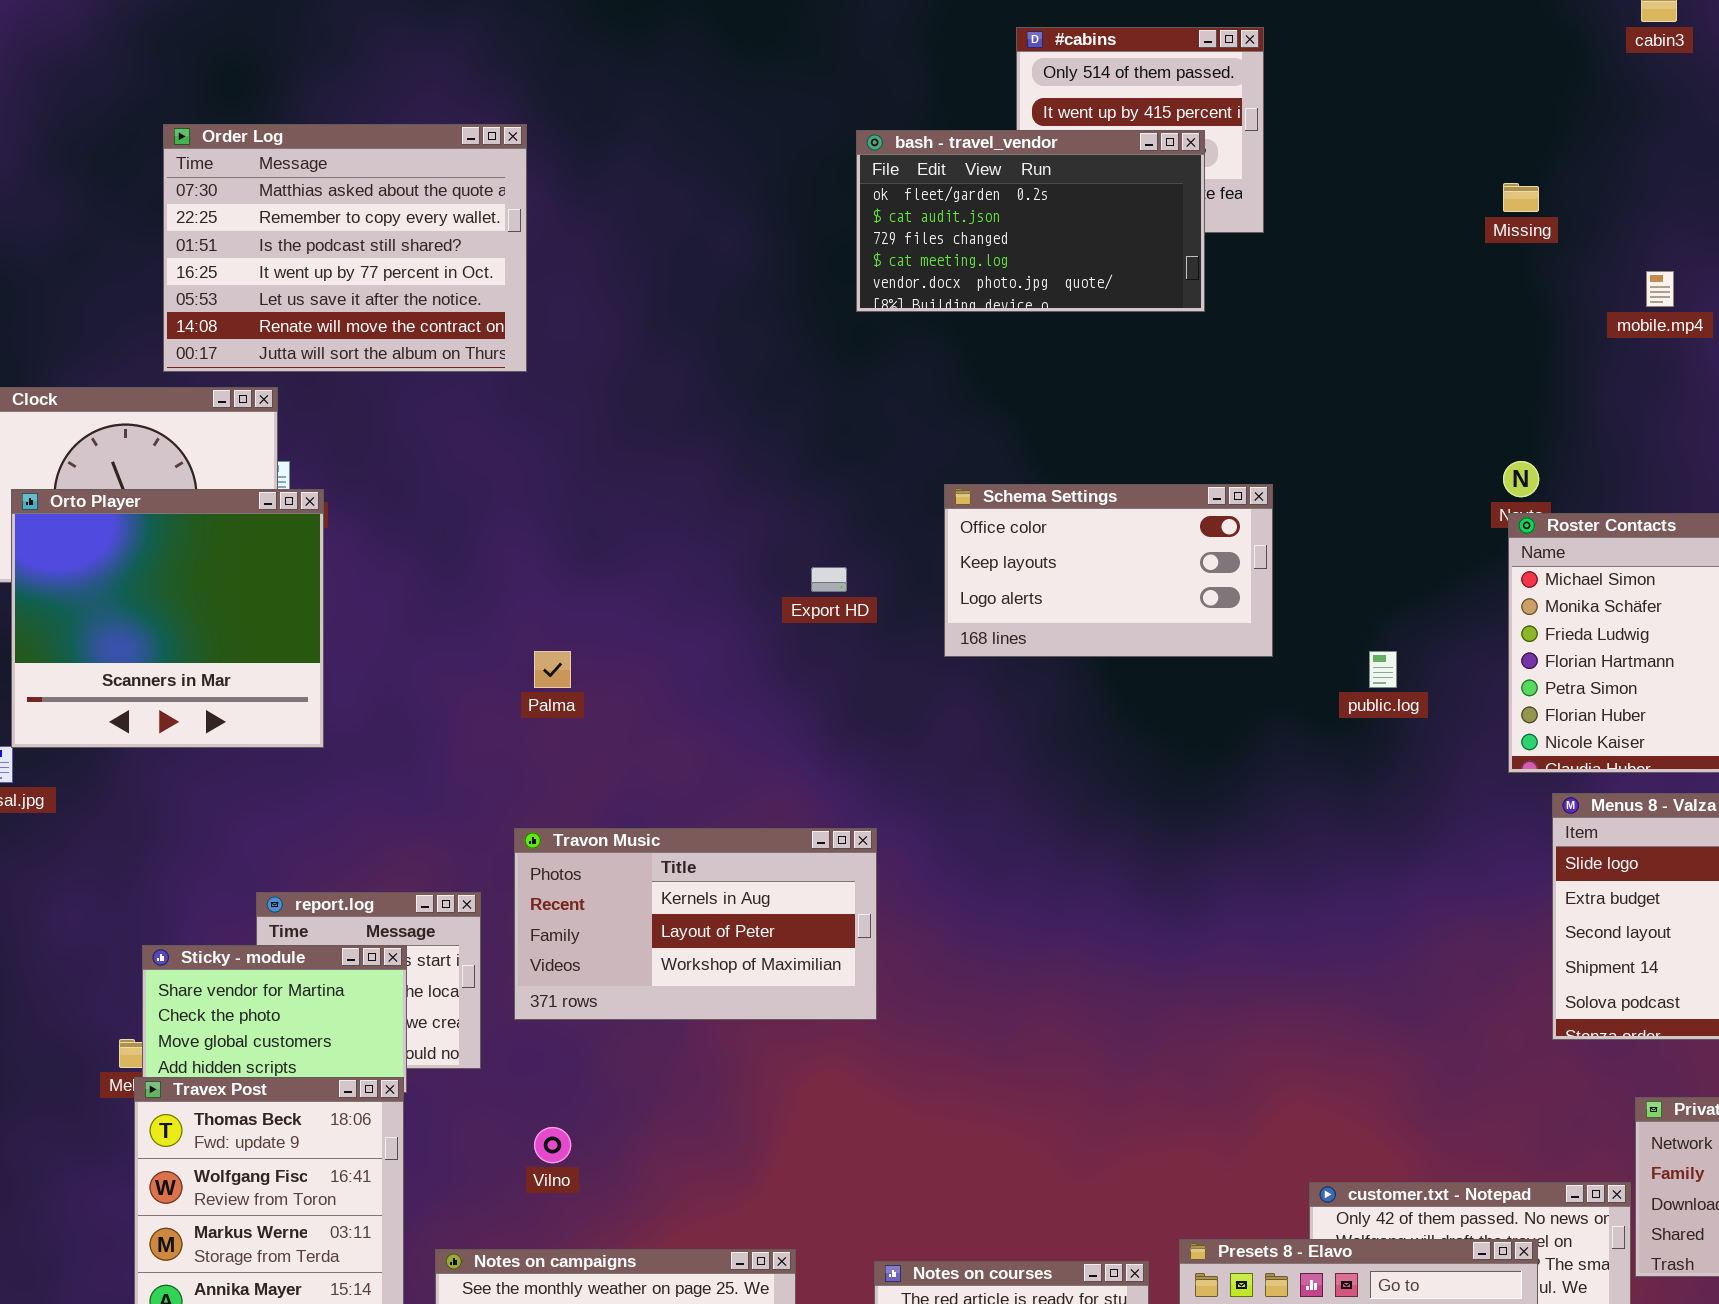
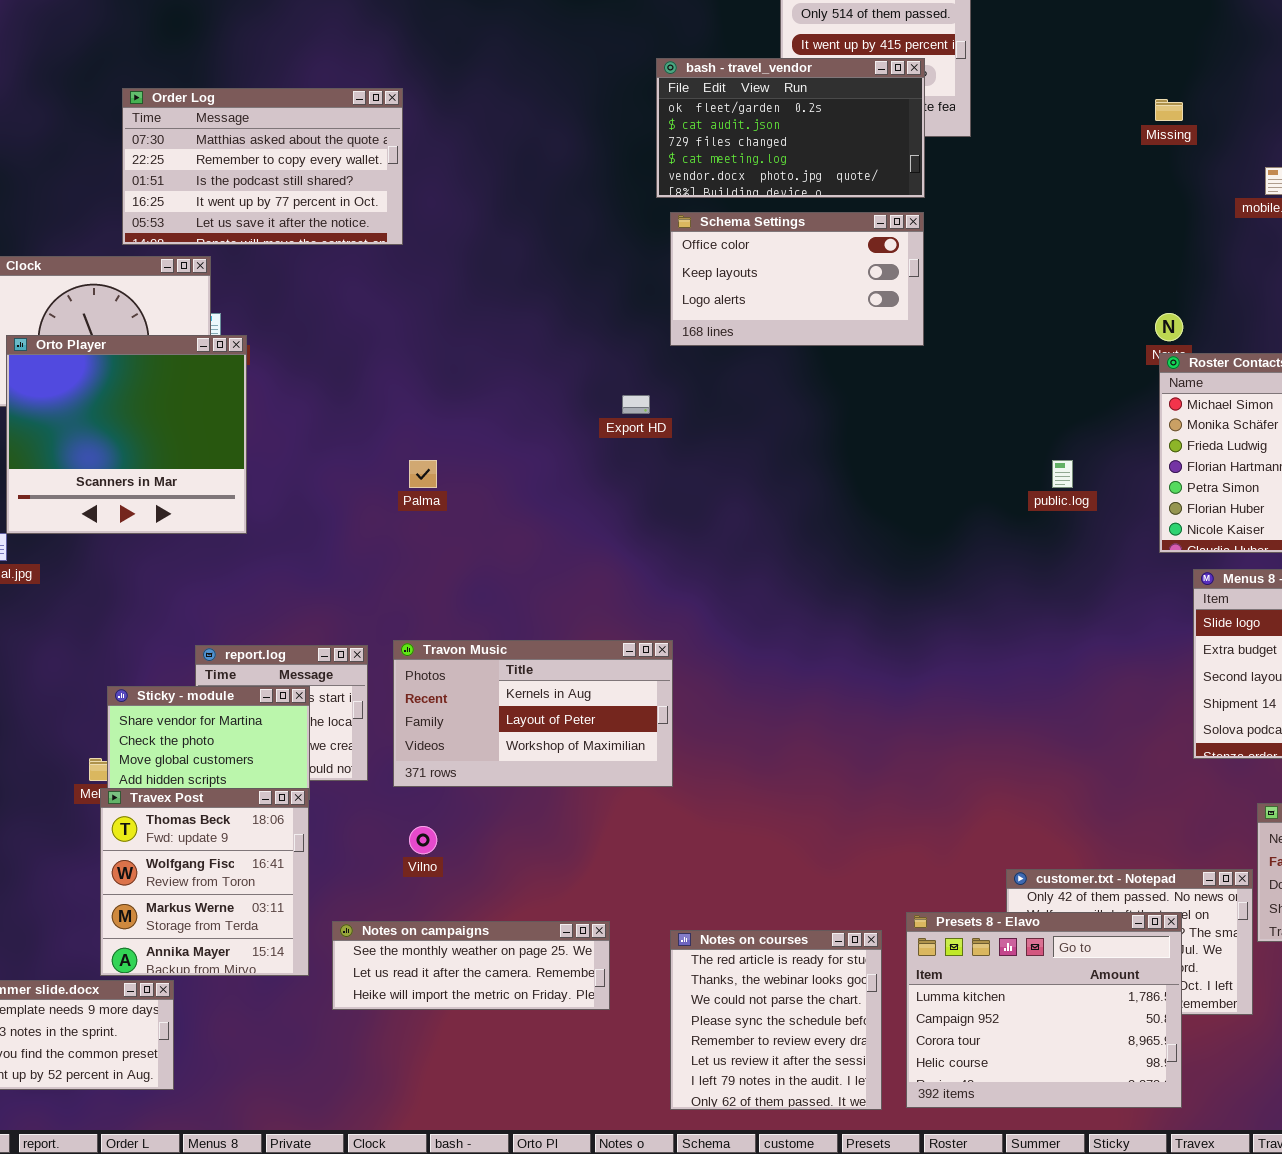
Order Log: [163,124,527,372] -> [122,88,403,245], resized
Schema Settings: [944,484,1273,657] -> [670,212,924,346], moved
Travon Music: [514,828,877,1020] -> [393,640,673,787], moved

